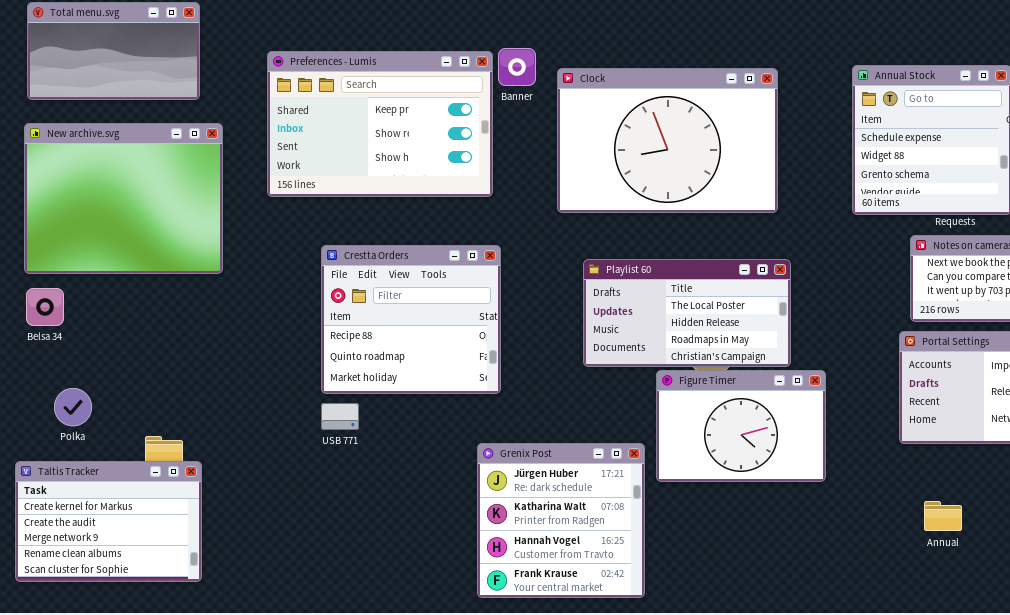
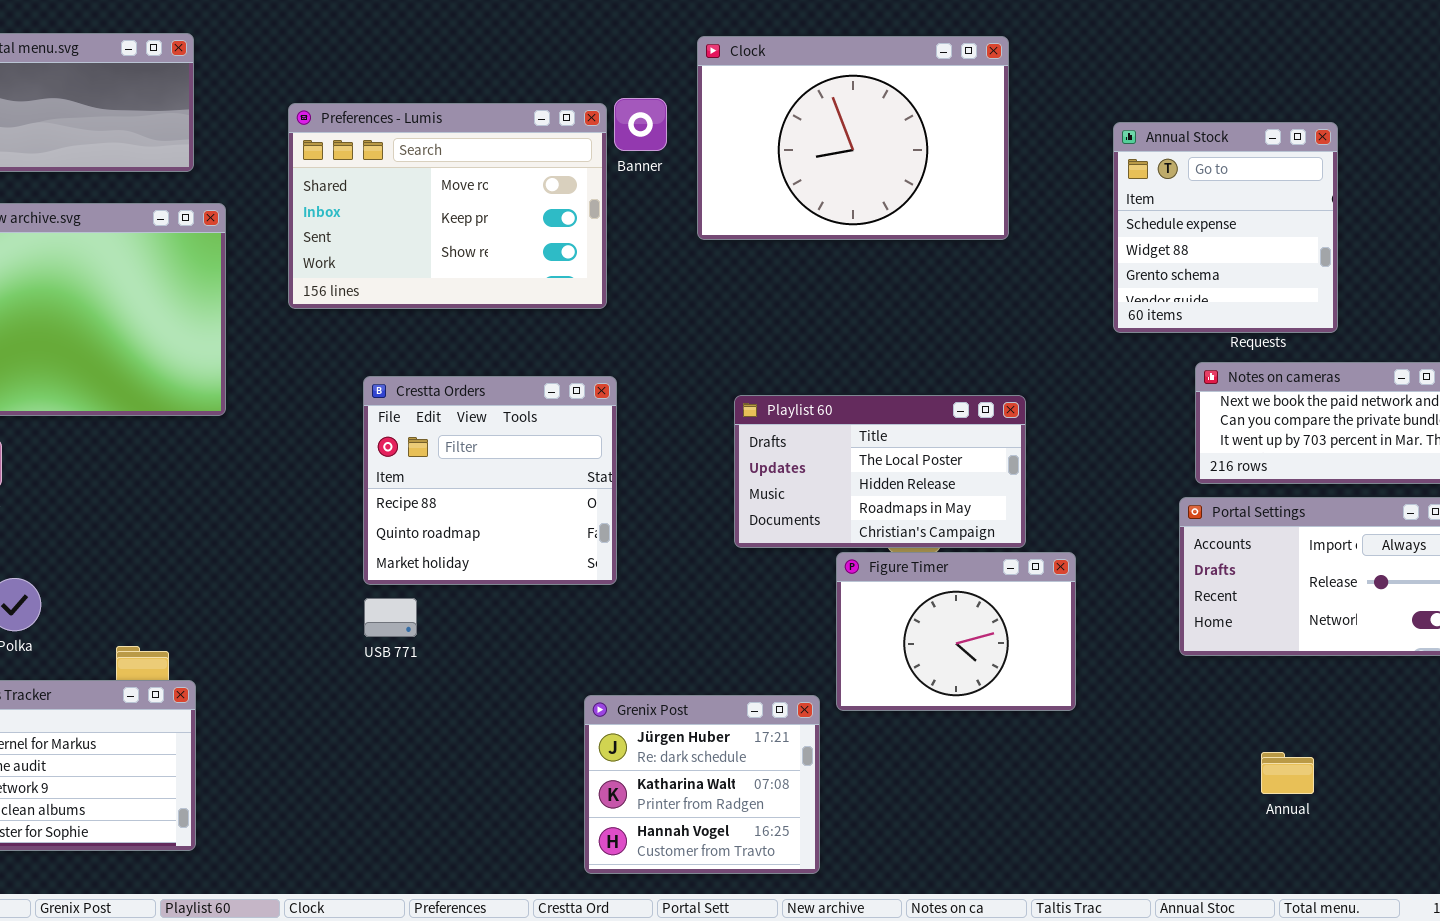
Preferences - Lumis: [267,51,493,197] -> [288,103,607,309], scrolled up 1 row
Clock: [557,68,778,213] -> [697,36,1009,240], moved
Grenix Post: [477,443,645,598] -> [584,695,820,874], resized
Annual: [924,501,962,531] -> [1261,752,1314,794], moved

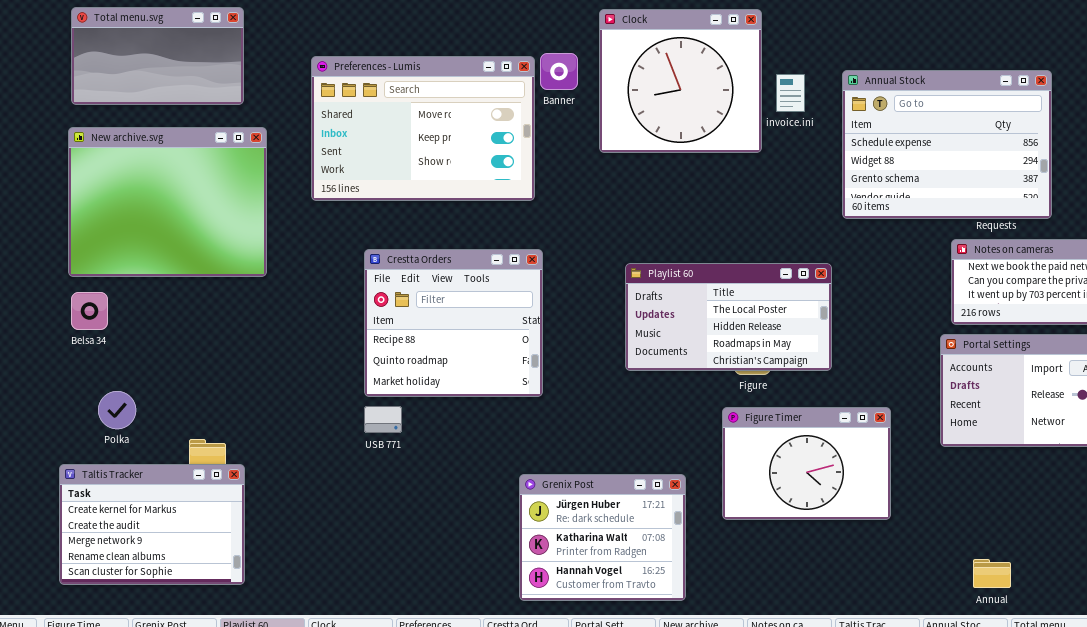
Clock: [697,36,1009,240] -> [599,9,762,153], resized
Annual Stock: [1113,122,1338,333] -> [842,70,1052,219], resized
Figure Timer: [836,552,1076,711] -> [722,407,891,520], moved
Annual: [1261,752,1314,794] -> [973,559,1011,588], moved

